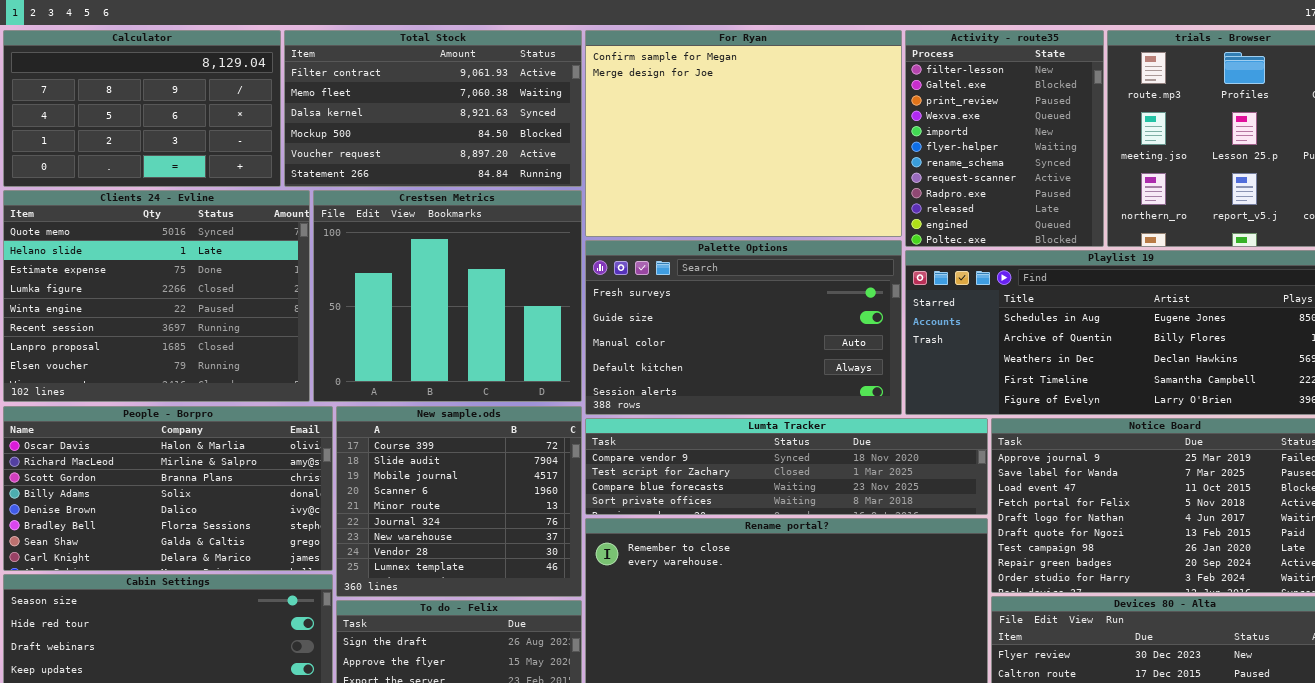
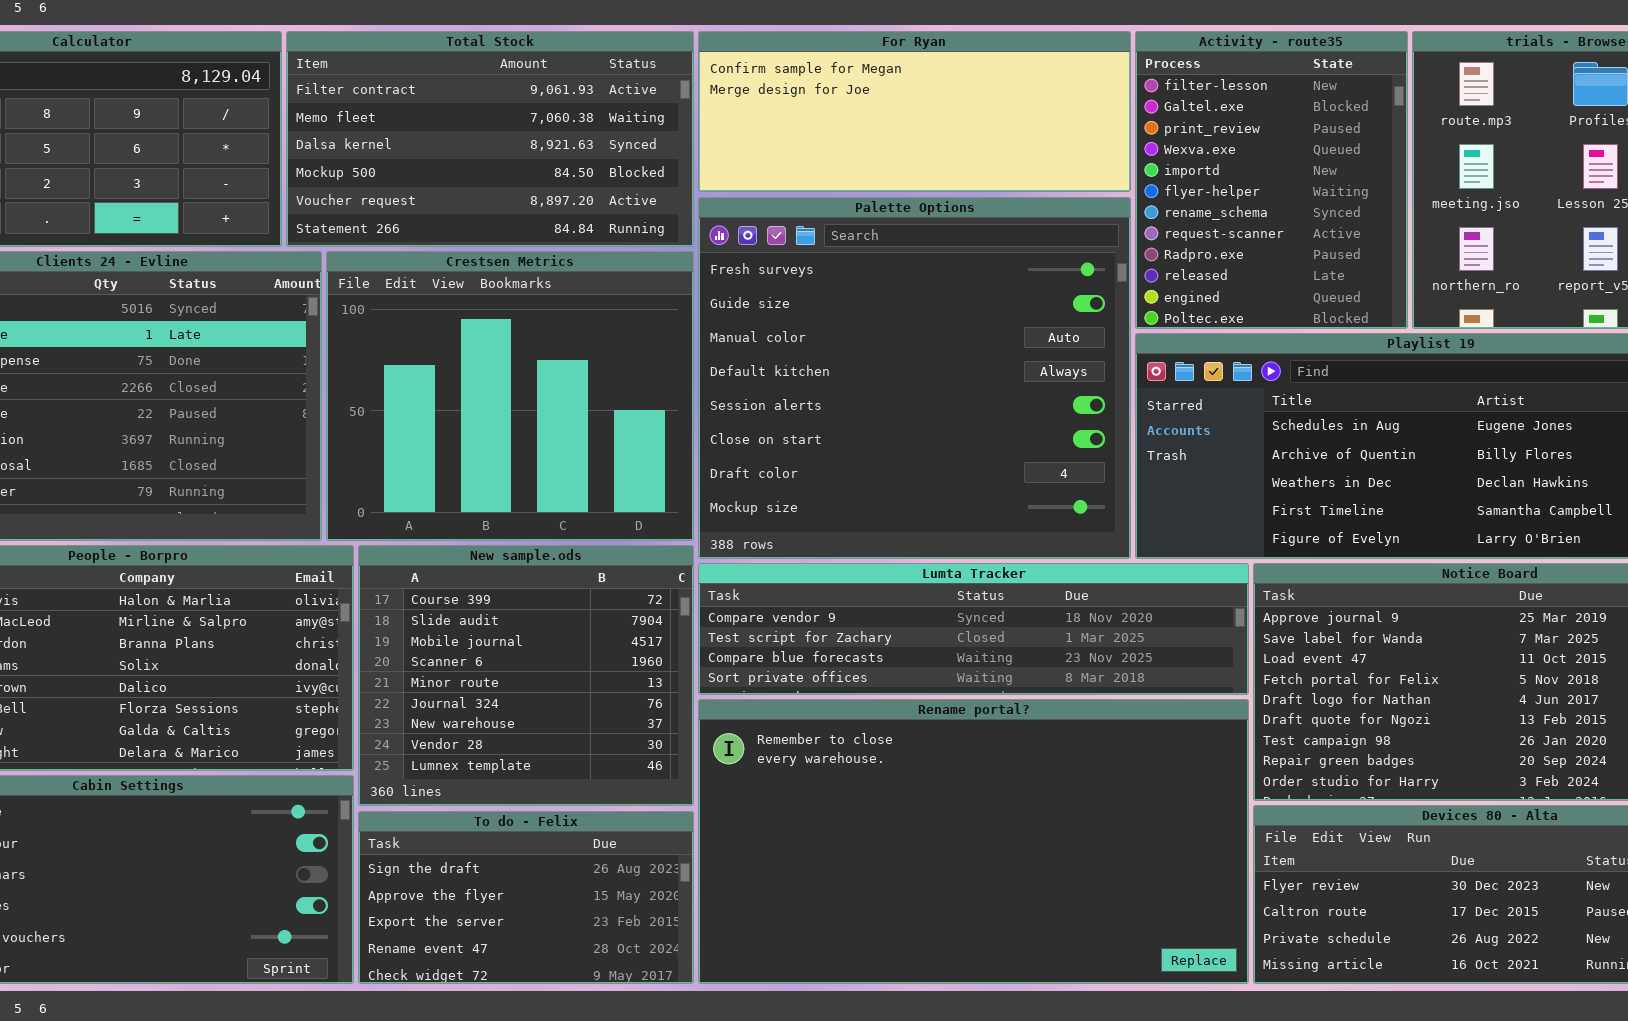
For Ryan: [585,30,902,237] -> [698,31,1131,192], resized
Palette Options: [585,240,902,415] -> [698,197,1131,559], resized

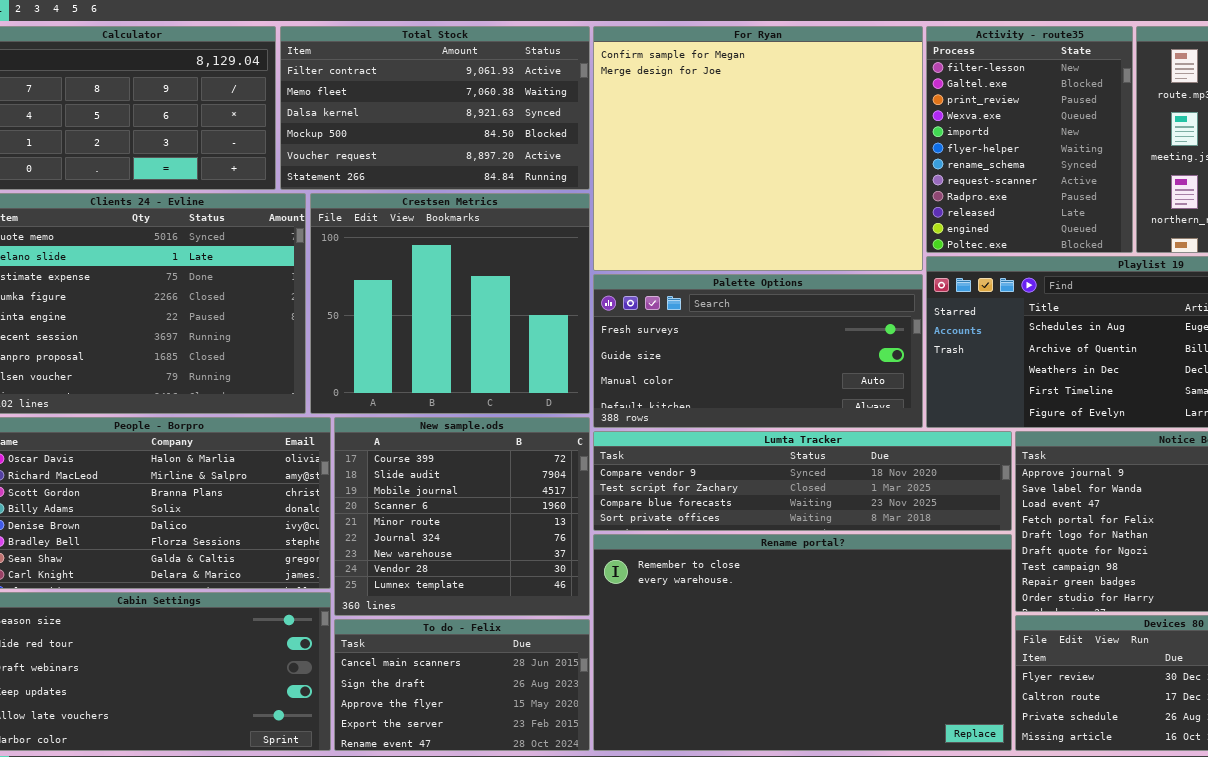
For Ryan: [698,31,1131,192] -> [593,26,923,271], resized
Palette Options: [698,197,1131,559] -> [593,274,923,428], resized
To do - Felix: [358,811,694,984] -> [334,619,590,751], scrolled up 1 row

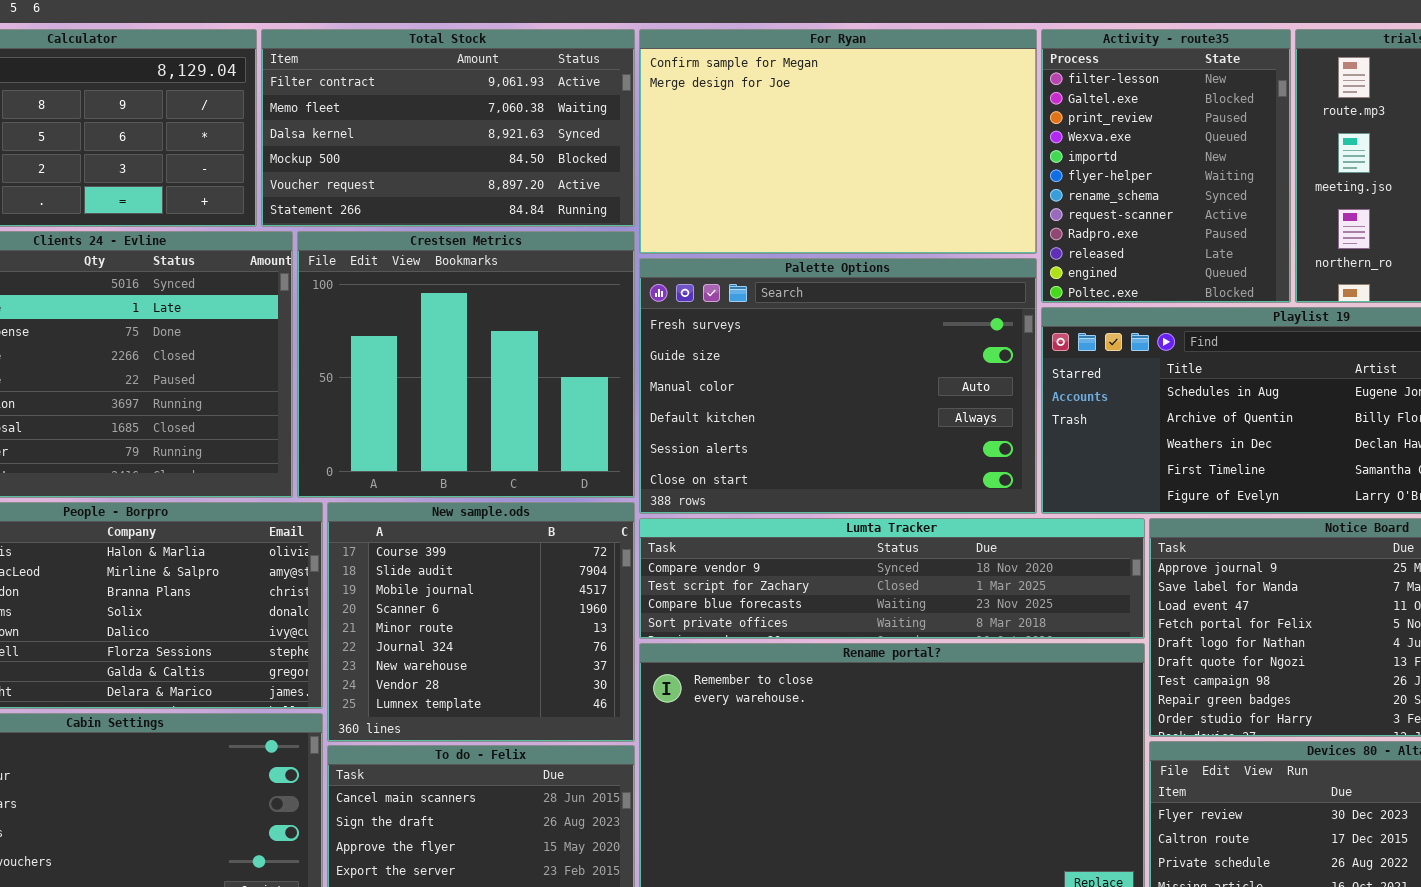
For Ryan: [593,26,923,271] -> [639,29,1037,254], resized
Palette Options: [593,274,923,428] -> [639,258,1037,514], resized

